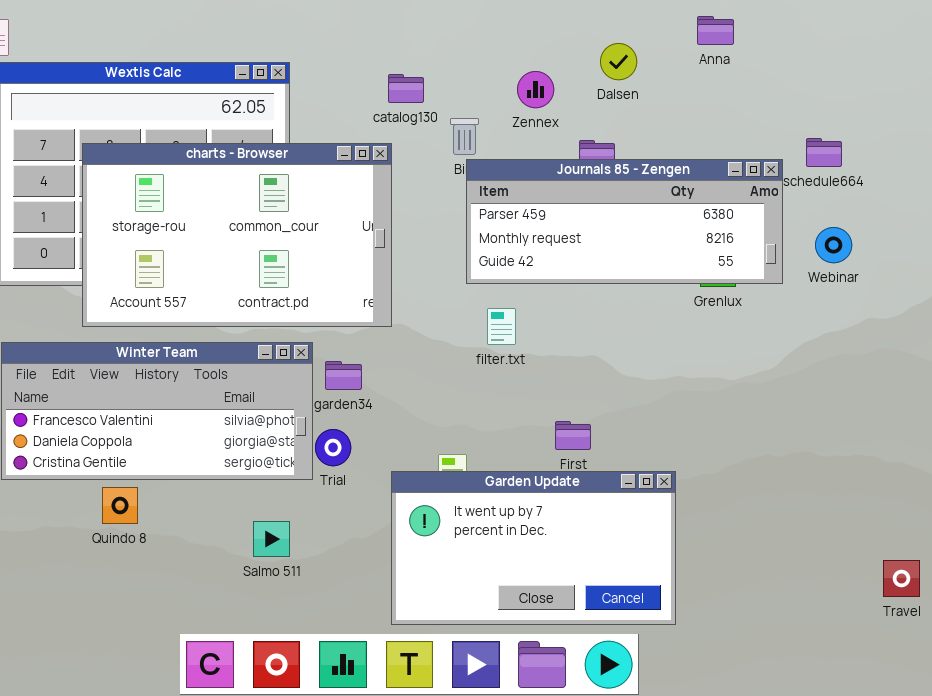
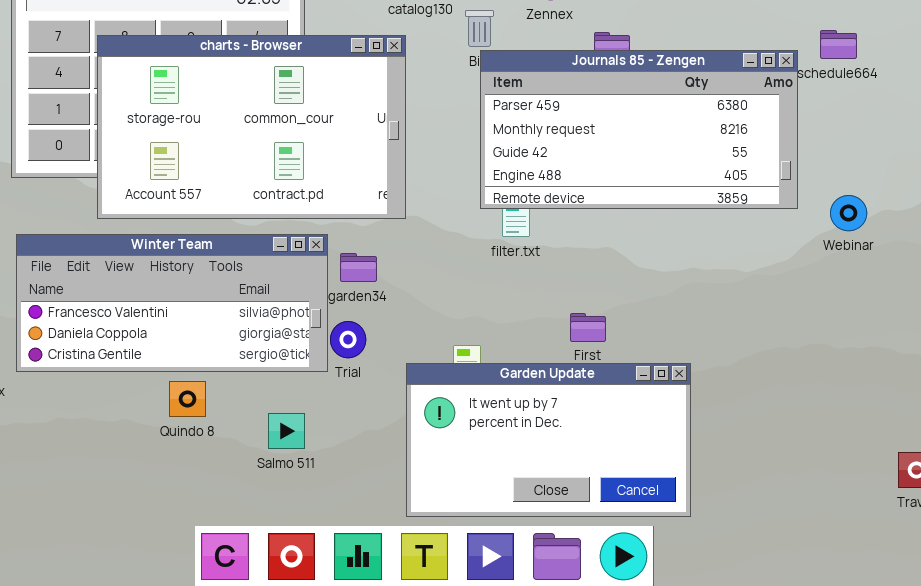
Journals 85 - Zengen: [466,159,783,284] -> [480,50,798,209], resized
Webinar: [815,227,852,263] -> [830,195,867,231], moved
Quindo 8: [102,487,138,524] -> [169,381,206,417], moved

